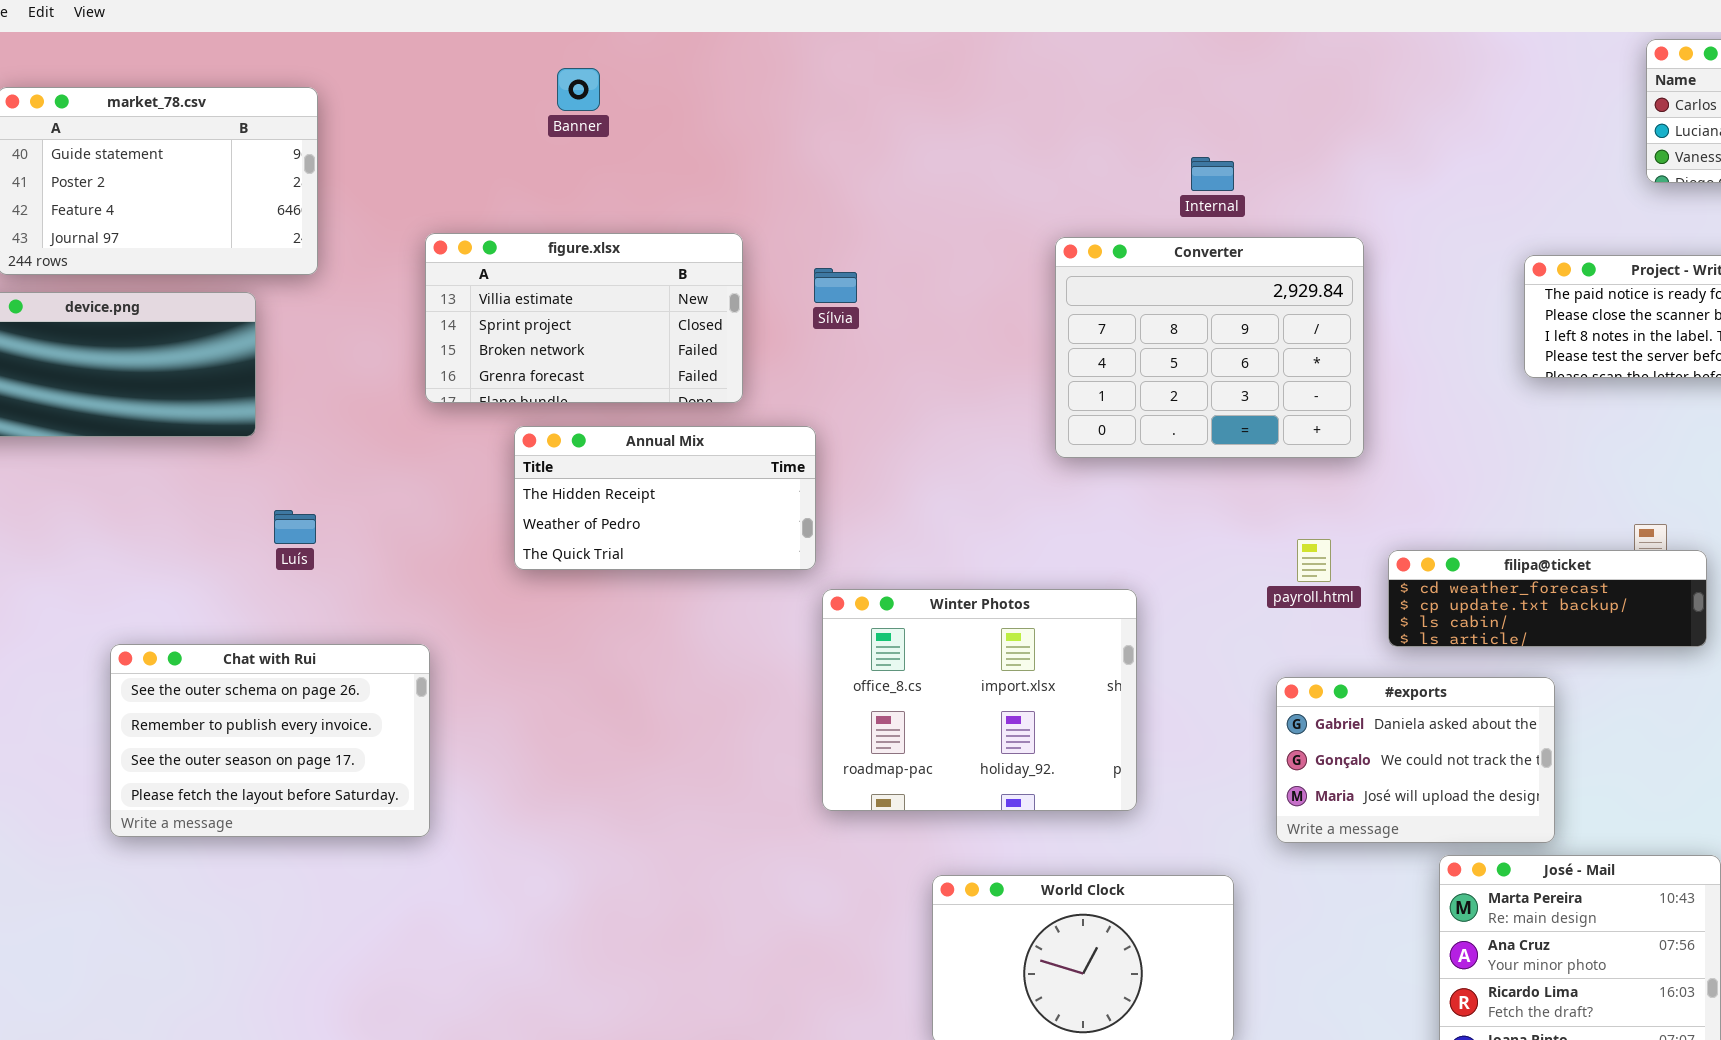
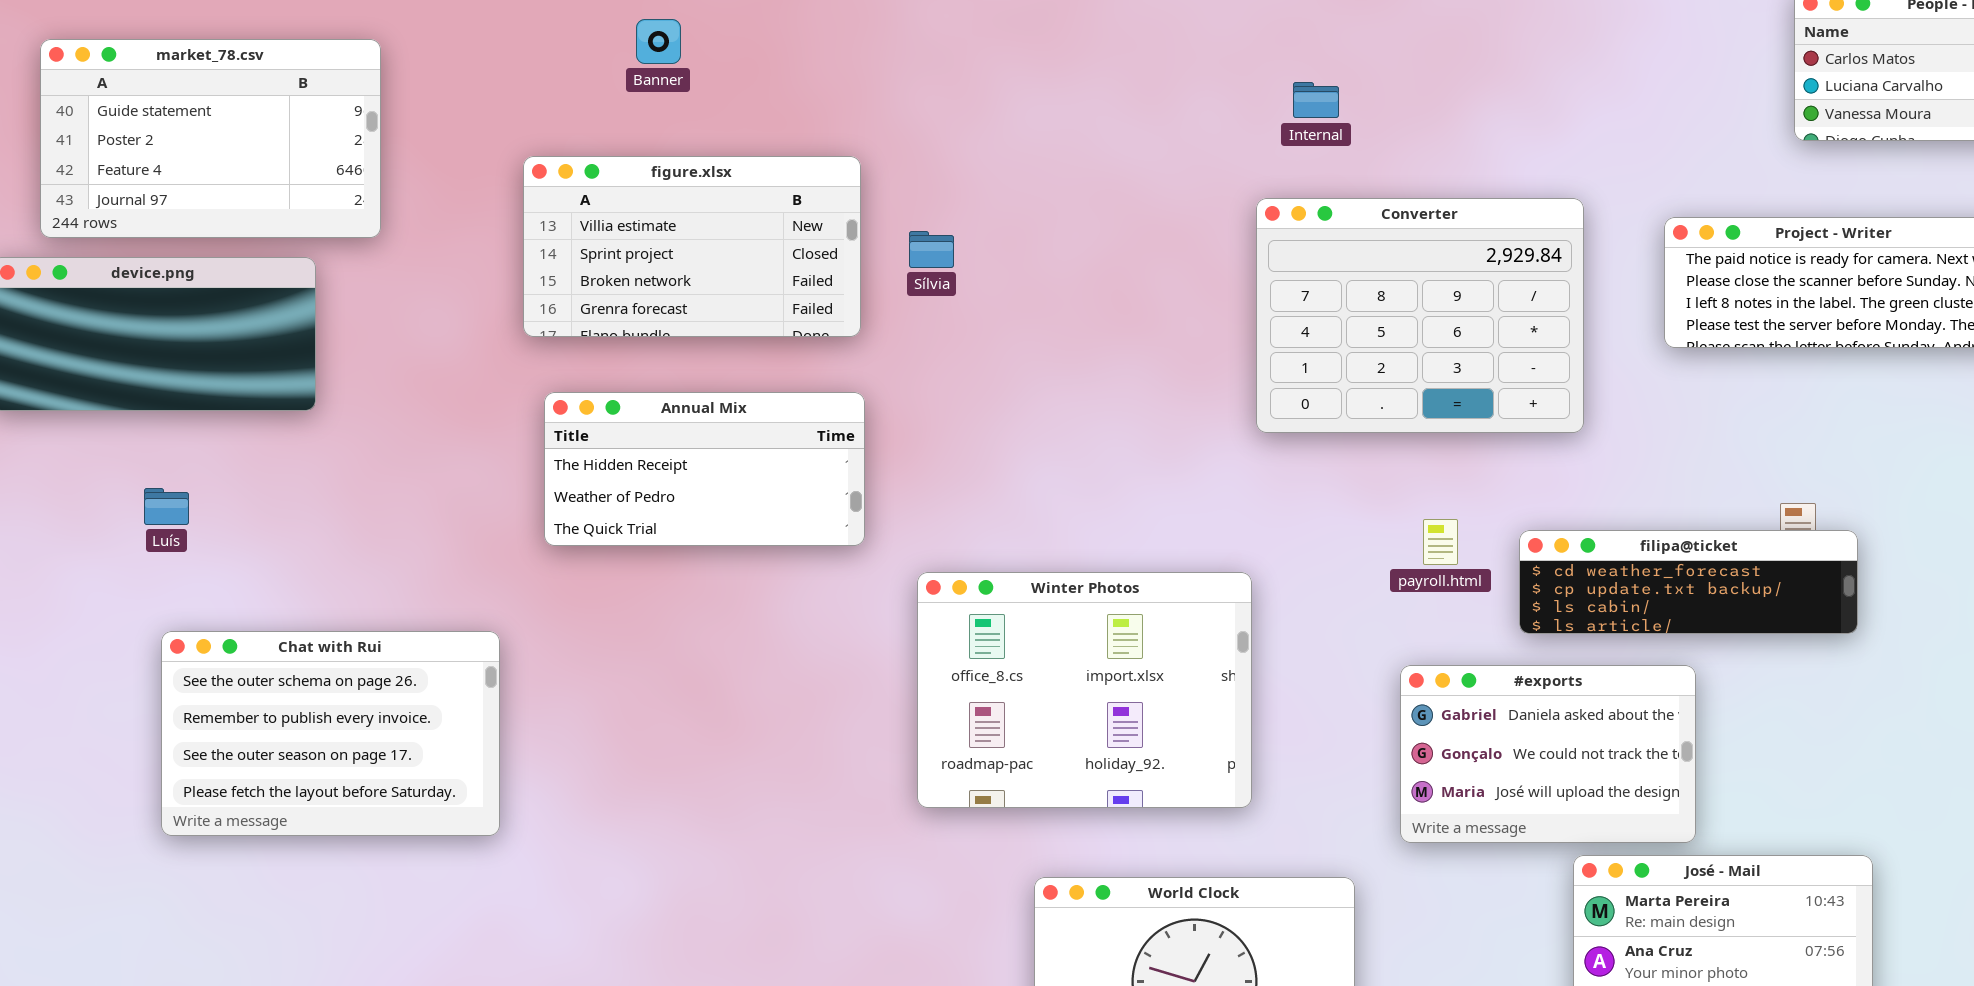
Internal: [1191,157,1234,191] -> [1293,82,1339,118], moved
figure.xlsx: [425,233,743,403] -> [523,156,861,337], moved
Converter: [1055,237,1364,458] -> [1256,198,1584,433], moved
Annual Mix: [514,426,816,570] -> [544,392,865,546], moved
Luís: [274,510,316,544] -> [144,488,189,525], moved

